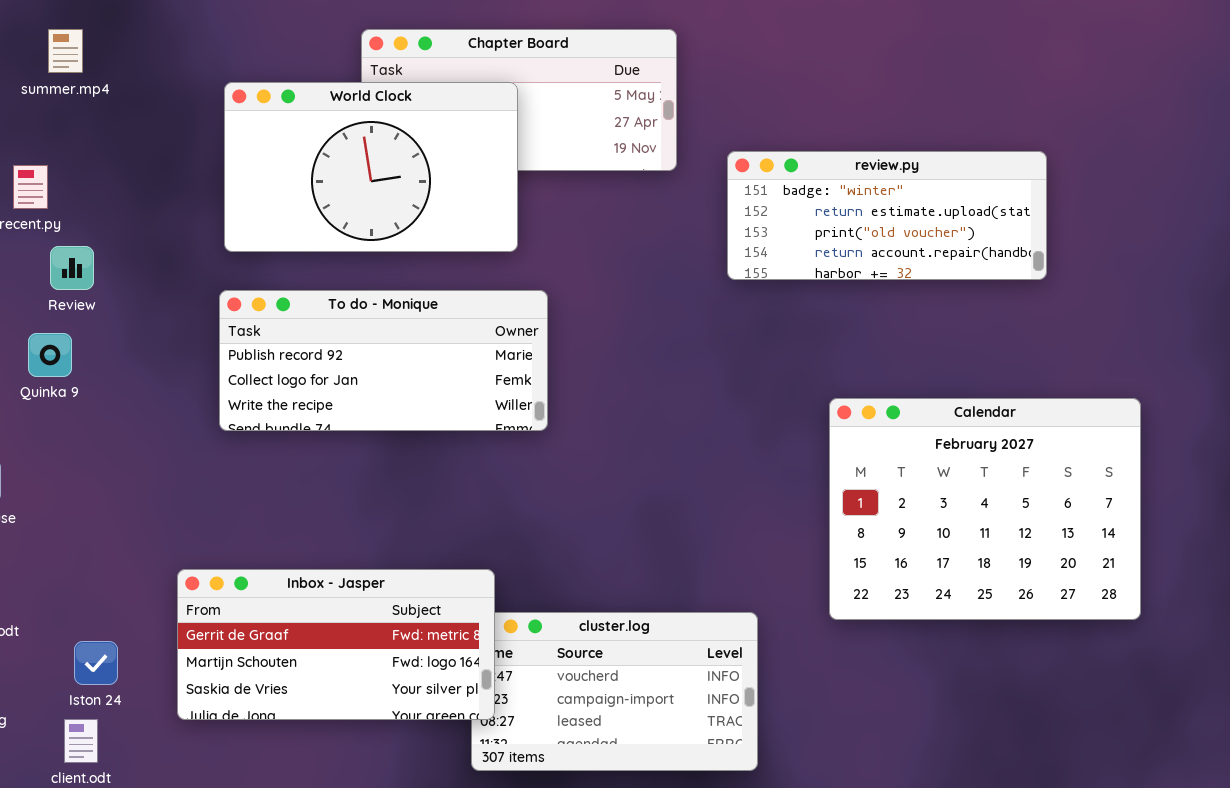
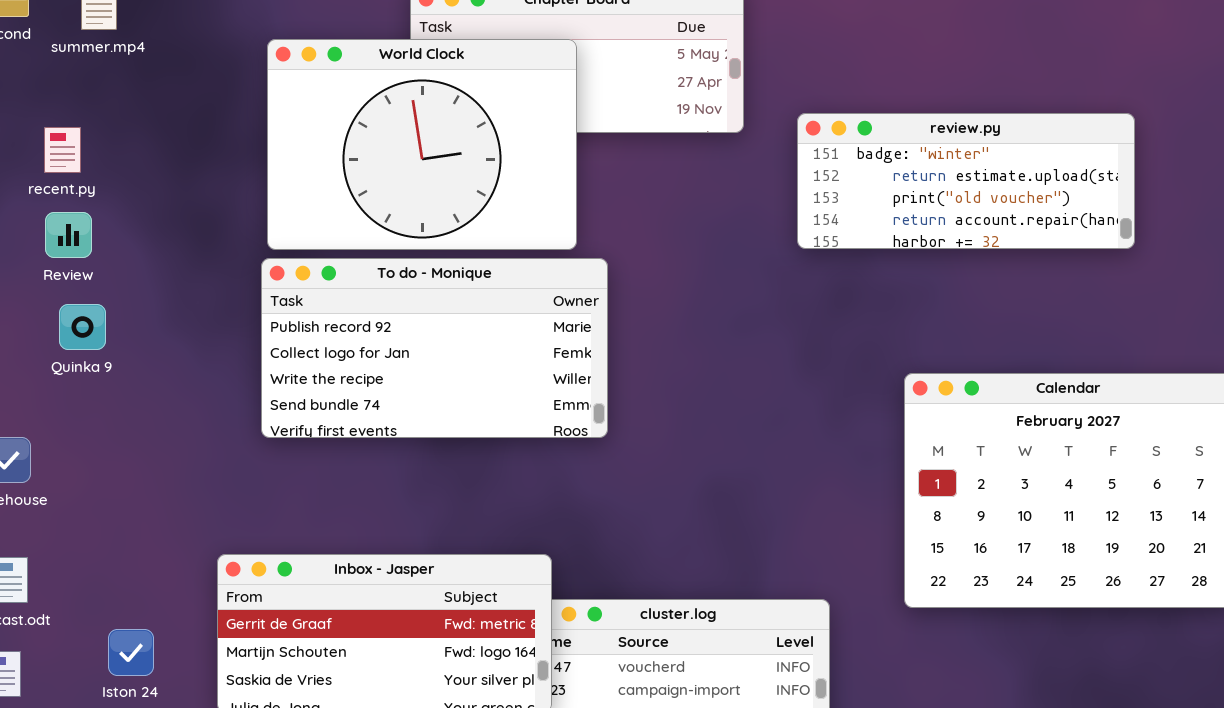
World Clock: [224,82,518,252] -> [267,39,577,250], resized
Review: [50,246,94,290] -> [45,212,92,258], moved
To do - Monique: [219,290,548,431] -> [261,258,608,438], resized

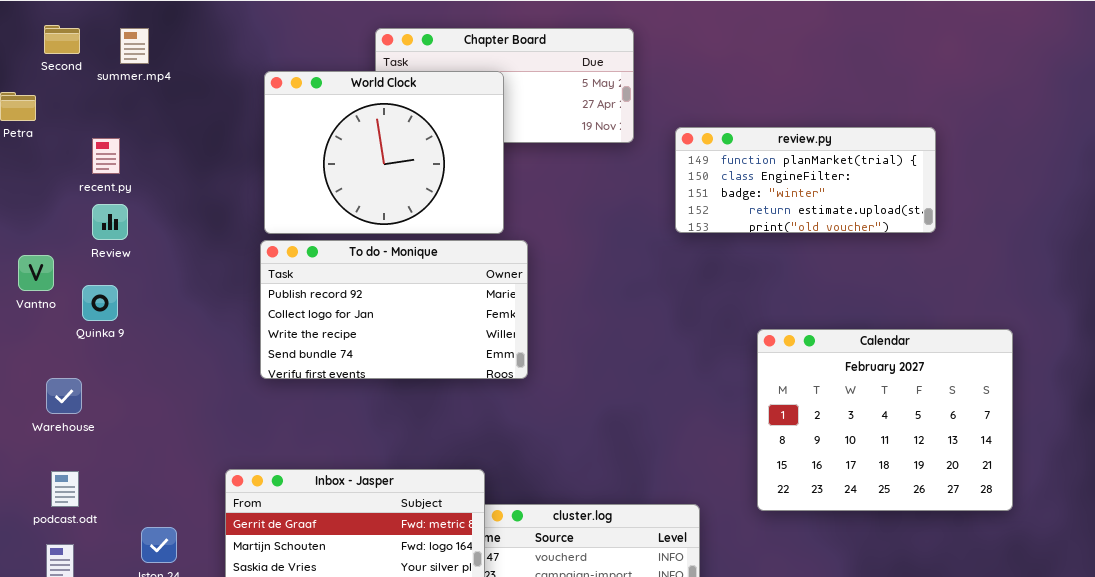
review.py: [797,113,1135,249] -> [675,127,936,233], scrolled up 2 rows
Quinka 9: [59,304,106,350] -> [82,285,118,321], moved

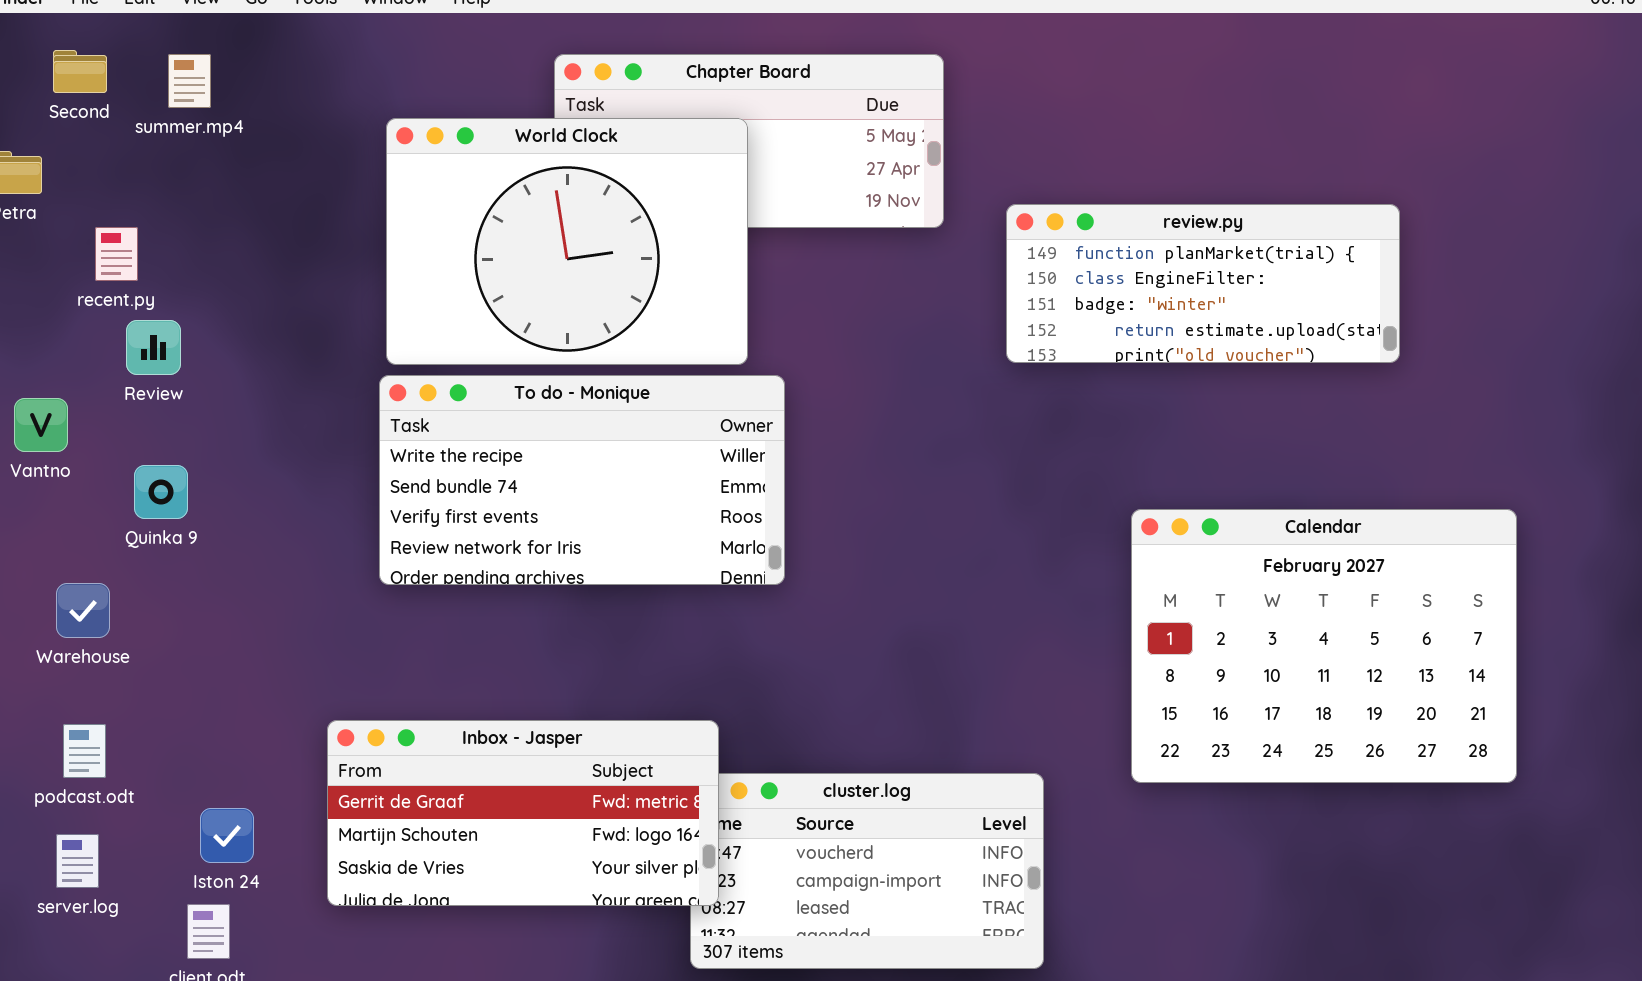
recent.py: [92,138,120,174] -> [95,227,138,281], moved
To do - Monique: [260,240,528,379] -> [379,375,785,585], scrolled down 2 rows
Quinka 9: [82,285,118,321] -> [134,465,188,519], moved

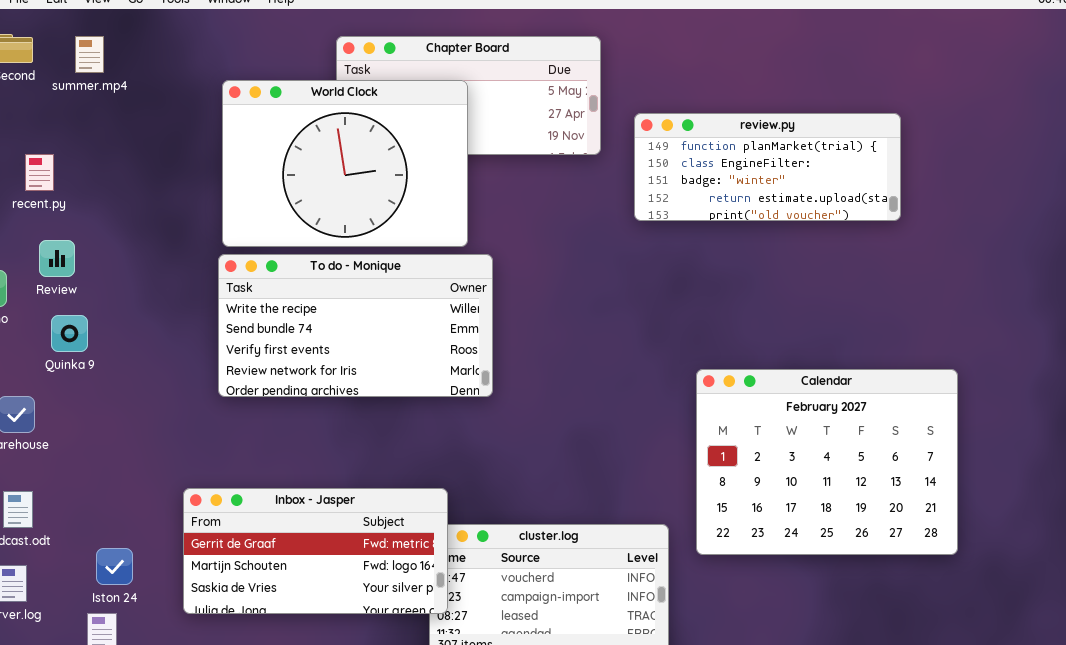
review.py: [1006,204,1400,363] -> [634,113,901,221], moved
Review: [126,320,181,375] -> [39,240,75,277], moved
Calendar: [1131,509,1517,783] -> [696,369,958,555], moved

